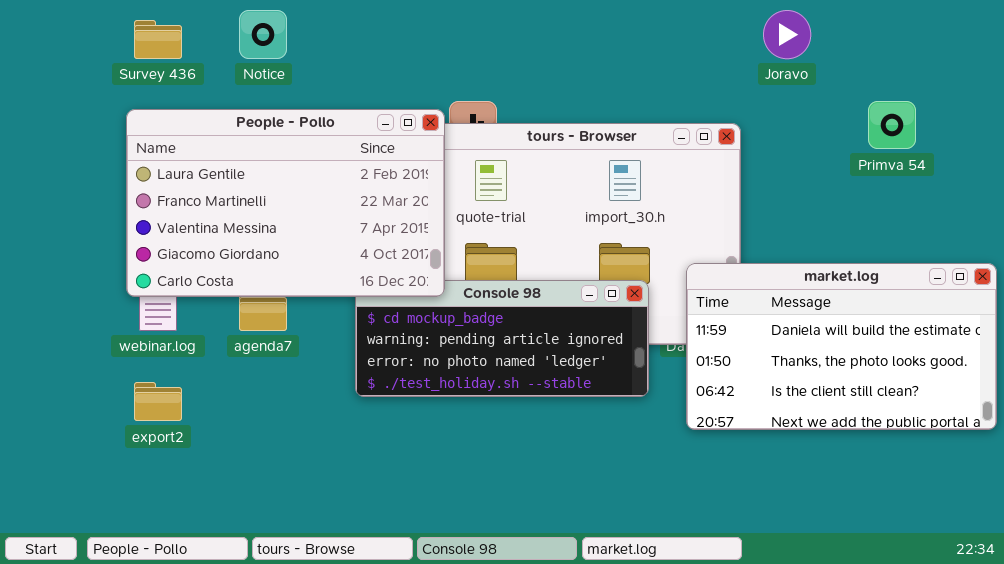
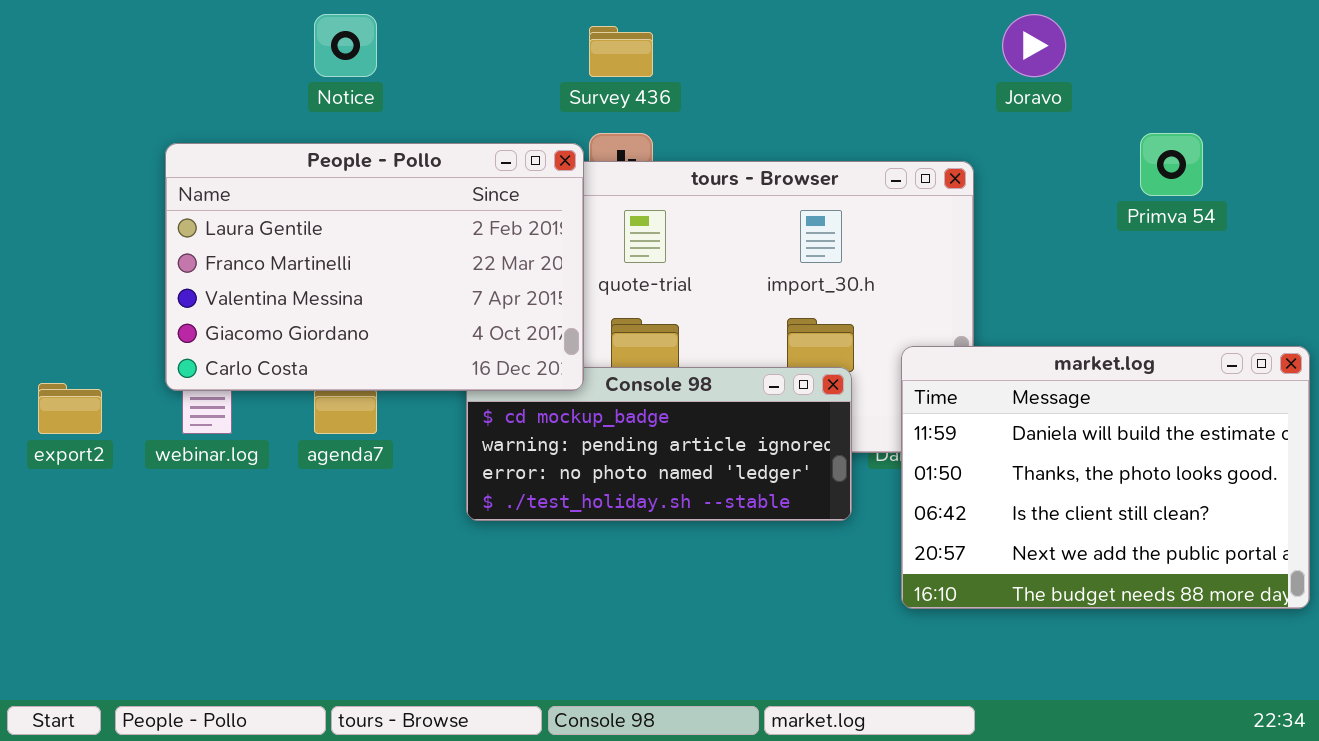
Survey 436: [134,20,182,59] -> [589,26,653,77], moved
market.log: [686,263,997,430] -> [901,346,1310,609], resized
export2: [134,382,182,421] -> [38,383,102,434], moved

